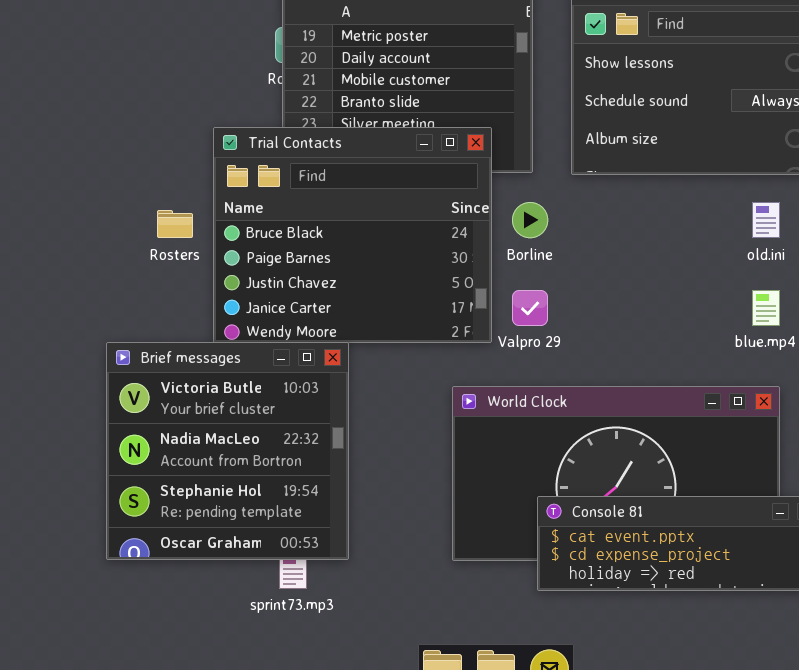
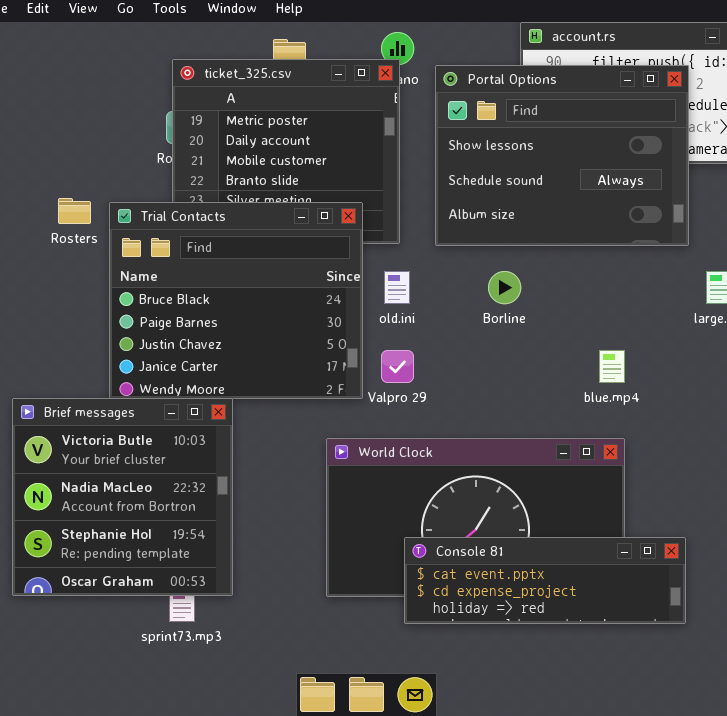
Borline: [512,202,548,238] -> [488,271,521,304], moved
old.ini: [752,202,780,238] -> [384,271,410,304], moved
Rosters: [157,210,193,238] -> [58,198,91,224], moved

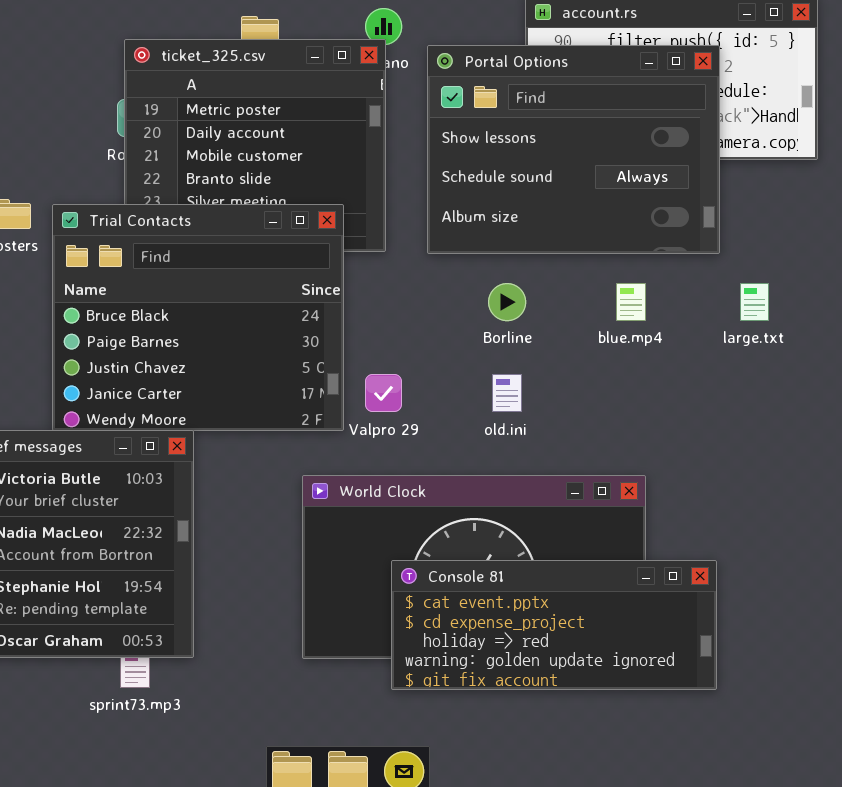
old.ini: [384,271,410,304] -> [492,374,522,412], moved
blue.mp4: [599,350,625,383] -> [616,283,646,321], moved
Console 81: [404,537,686,624] -> [391,560,717,690], resized

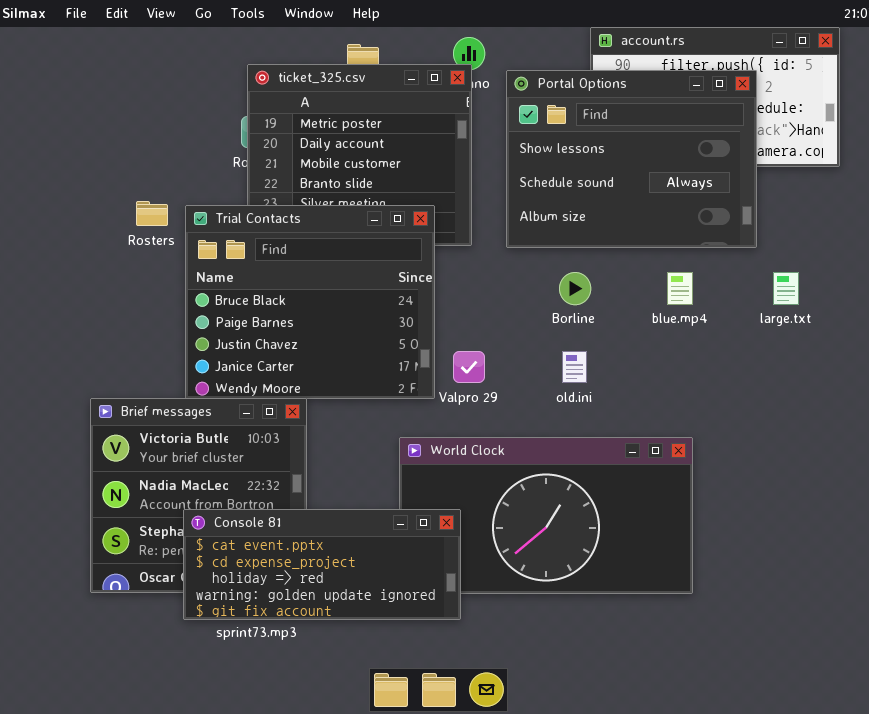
Console 81: [391,560,717,690] -> [183,509,461,620], moved

